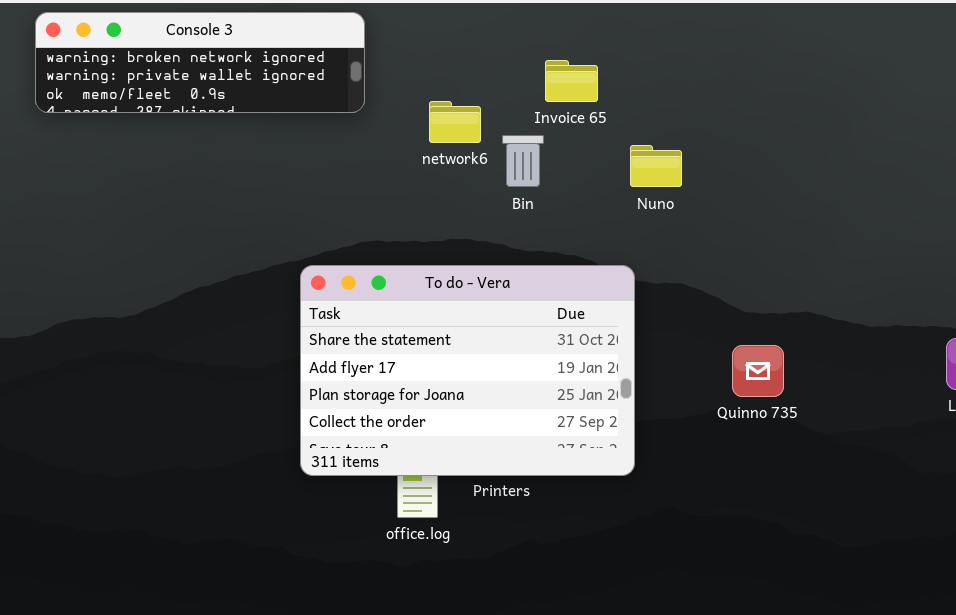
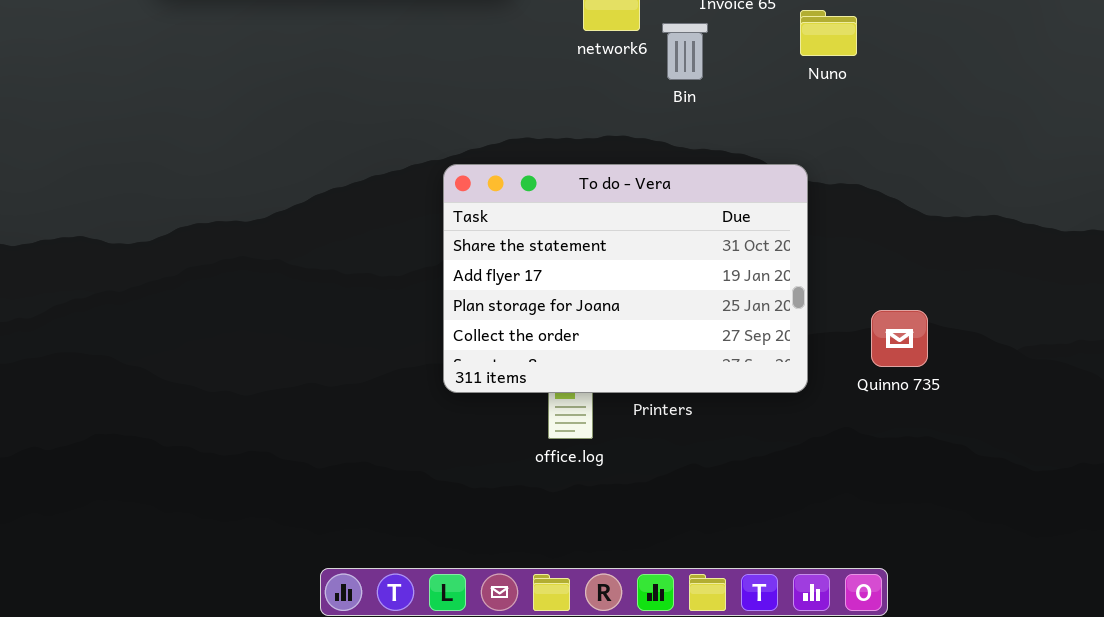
Nuno: [630,145,682,187] -> [800,10,857,56], moved
Quinno 735: [732,345,784,397] -> [871,310,928,367], moved

